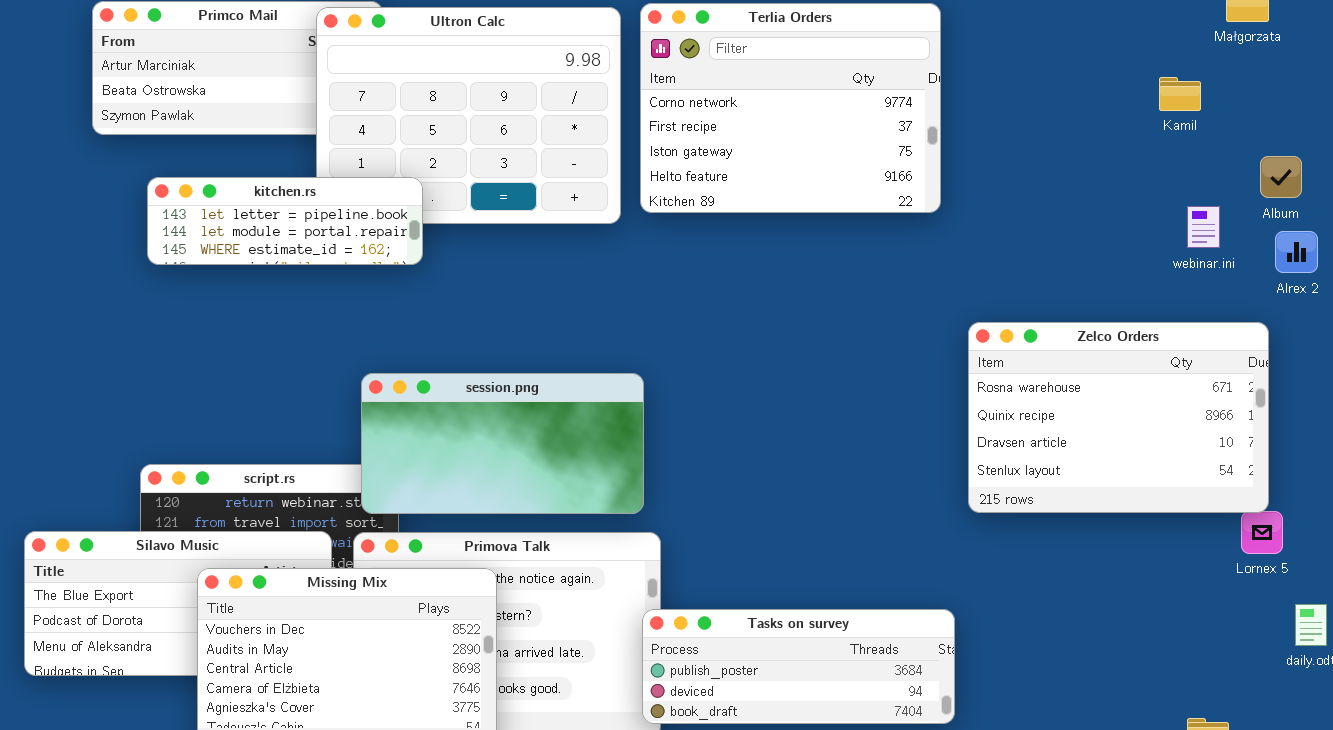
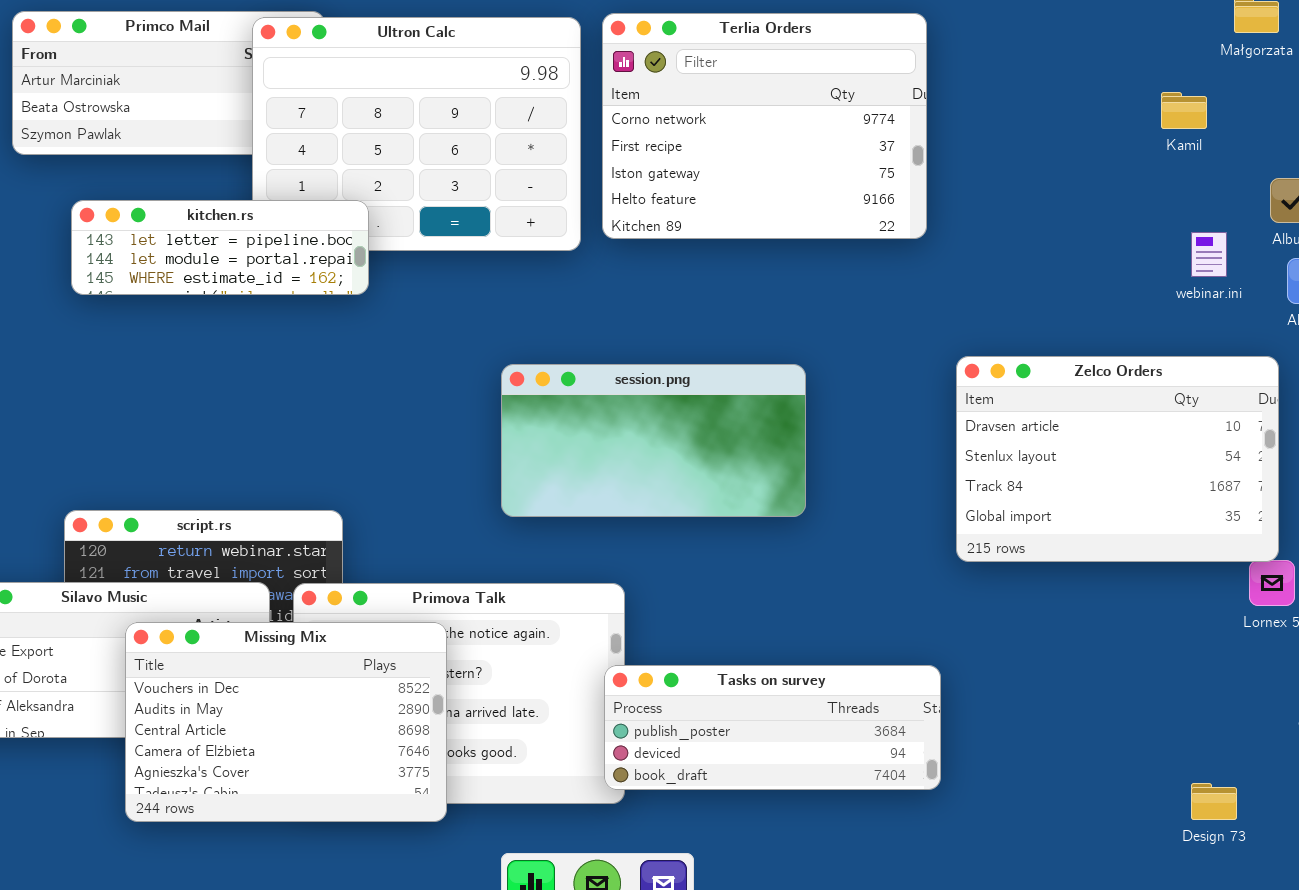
Zelco Orders: [968,322,1269,513] -> [956,356,1279,562], scrolled down 2 rows
session.png: [361,373,644,514] -> [501,364,806,517], moved

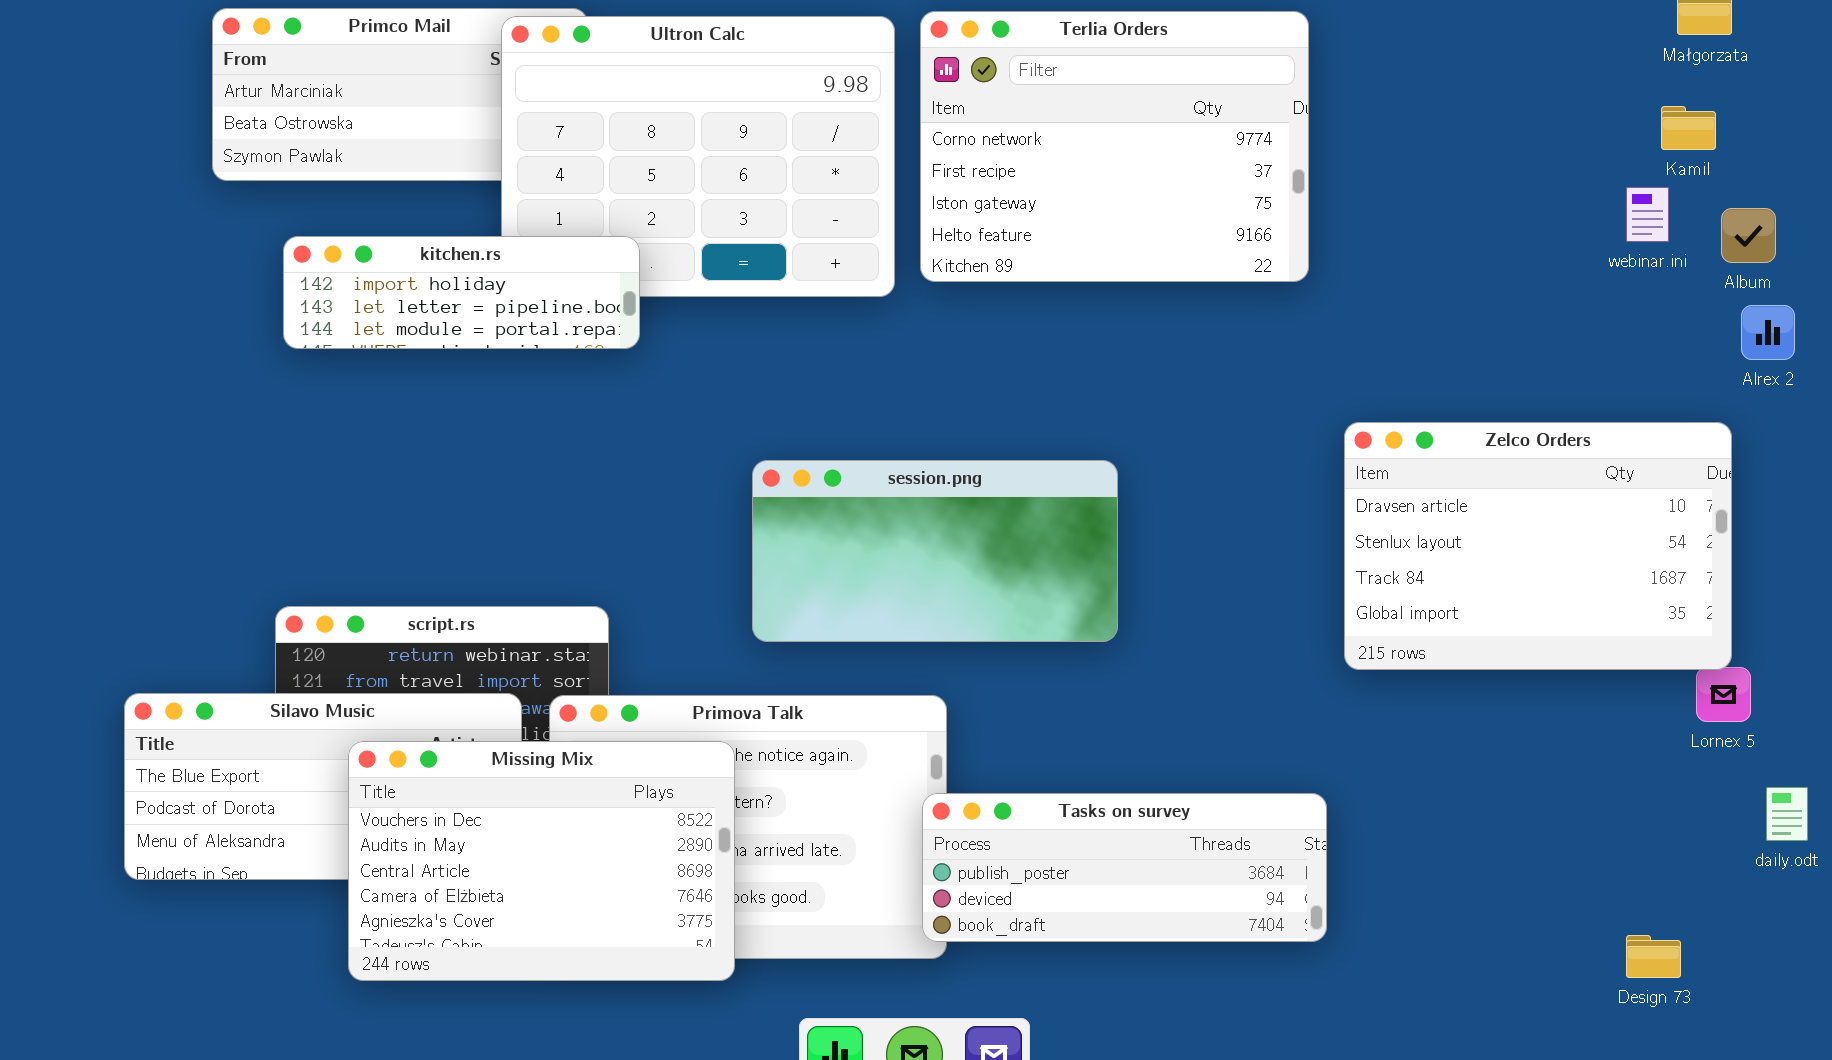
Kamil: [1161,92,1207,129] -> [1661,106,1716,150], moved
kitchen.rs: [71,200,369,295] -> [283,236,640,349], scrolled up 1 row
webinar.ini: [1191,232,1227,277] -> [1626,187,1669,242], moved
session.png: [501,364,806,517] -> [752,460,1118,642], moved

